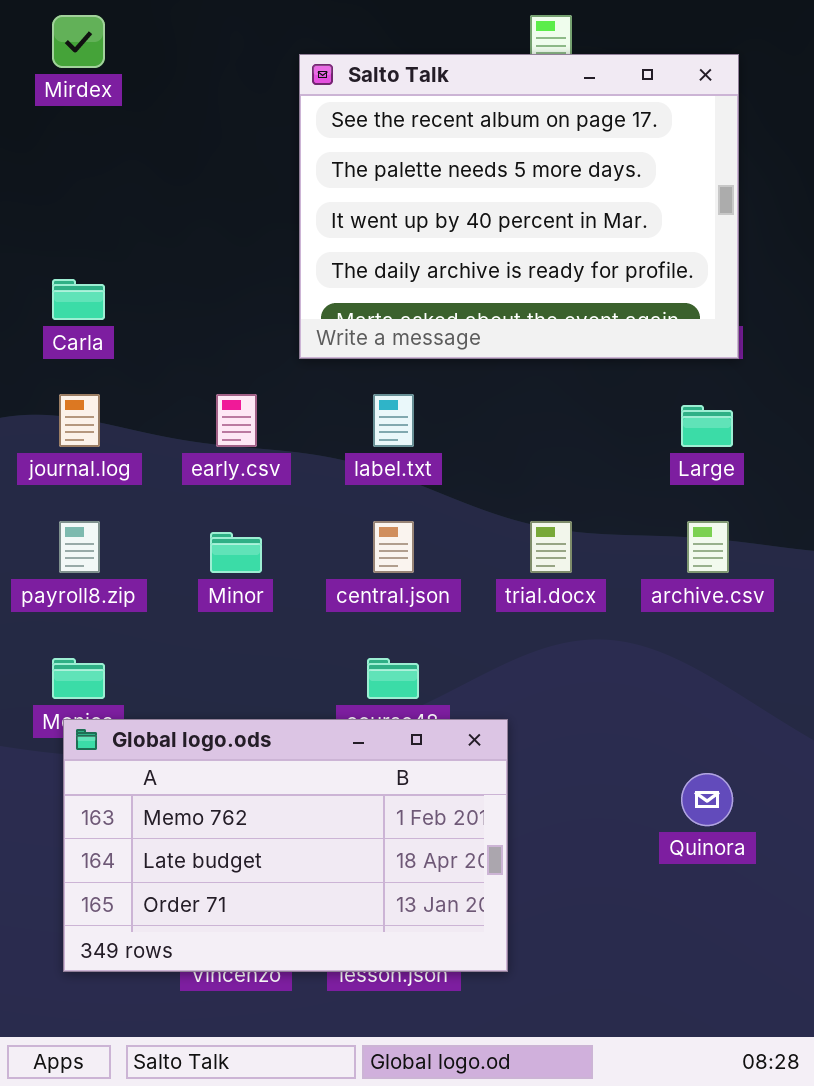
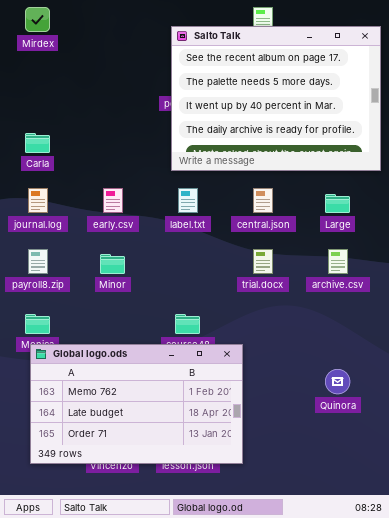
Salto Talk: [299,54,739,359] -> [171,26,381,171], moved
central.json: [373,521,414,573] -> [253,188,273,213], moved

